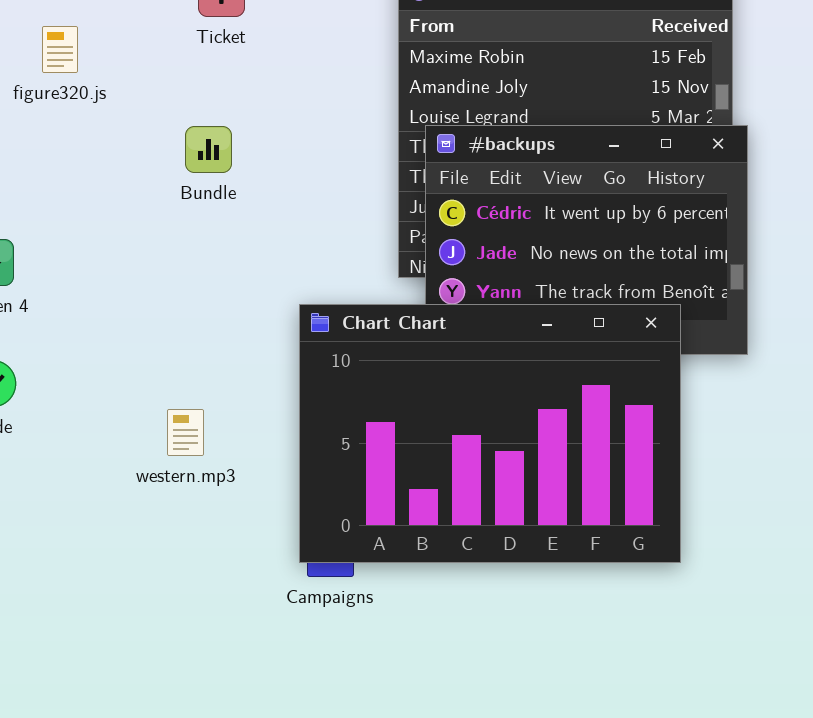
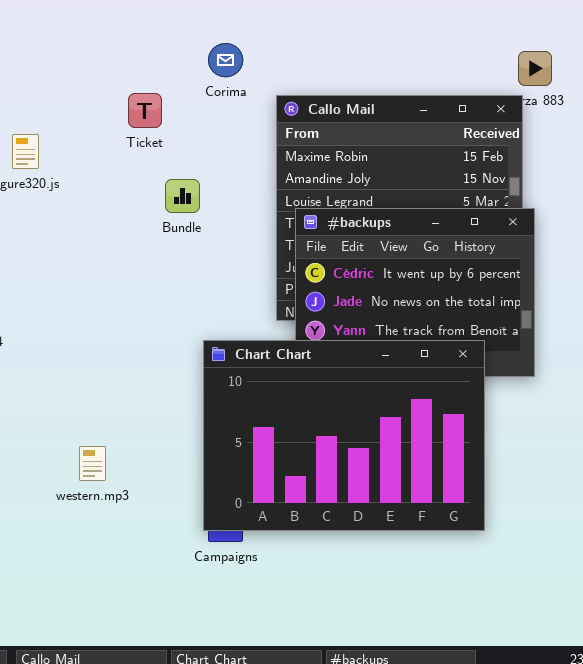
Bundle: [185,126,232,173] -> [165,179,200,213], moved
western.mp3: [167,409,204,456] -> [79,446,106,481], moved

